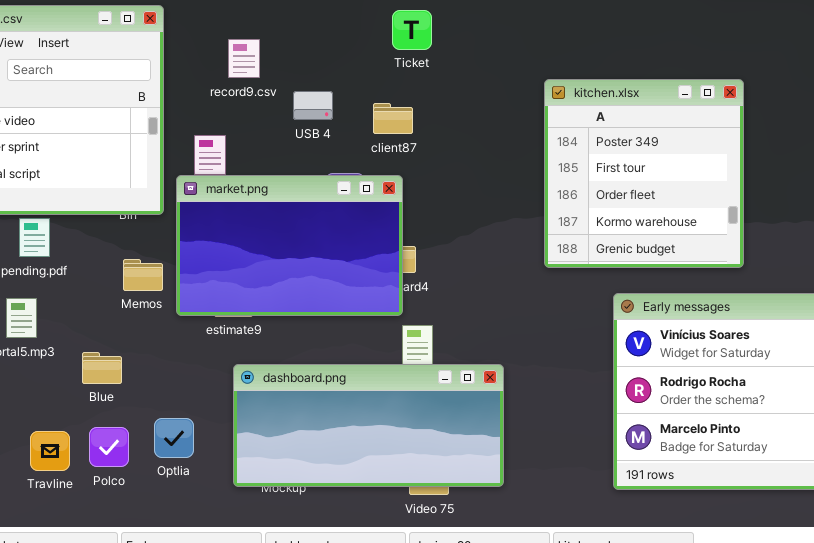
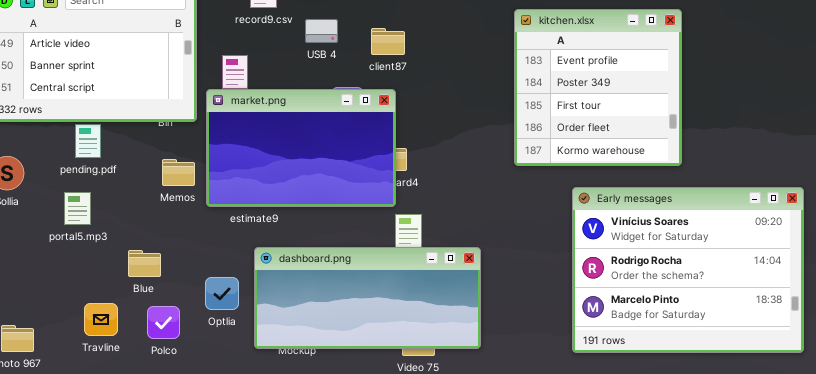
kitchen.xlsx: [544,79,744,268] -> [514,9,682,166], scrolled up 1 row
Blue: [82,352,122,384] -> [128,250,161,277], moved
Optlia: [154,418,194,458] -> [205,277,239,310], moved
Polco: [89,427,129,467] -> [147,306,180,339], moved

